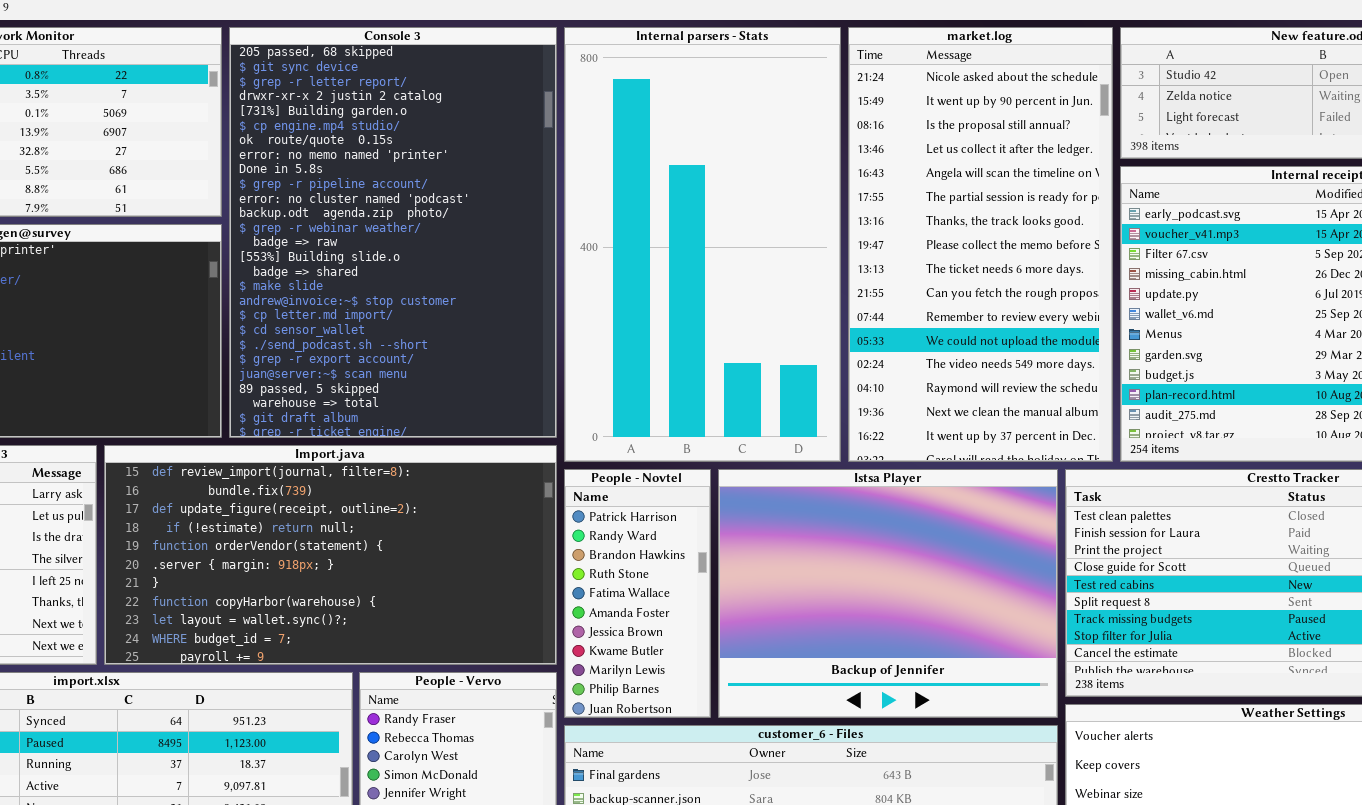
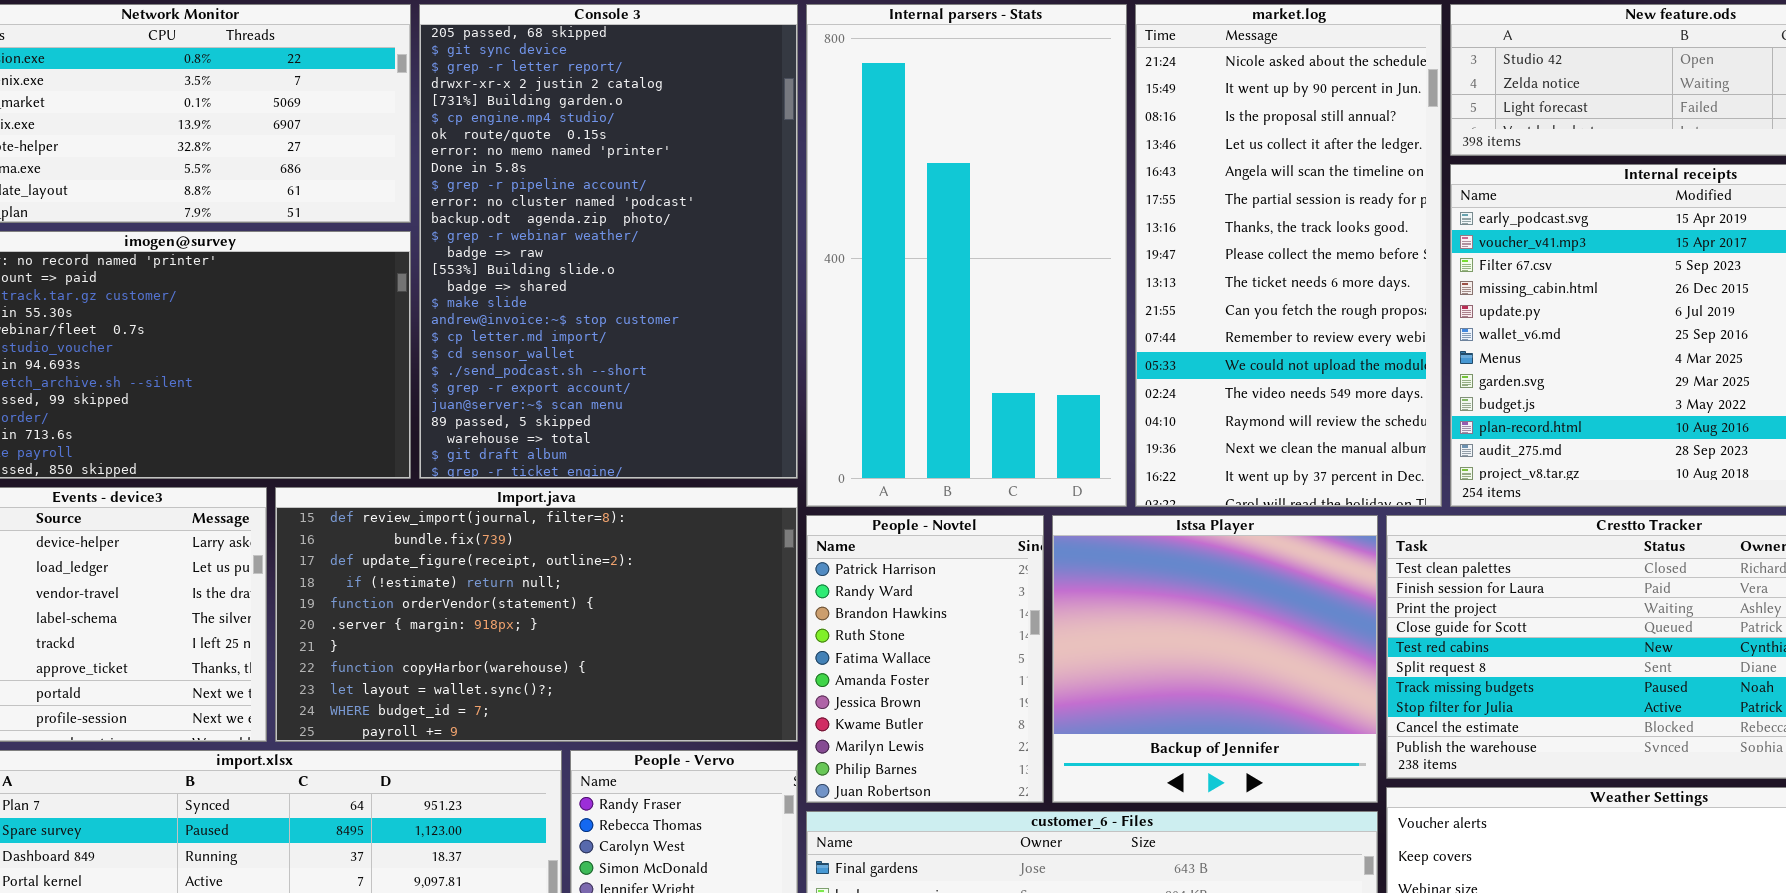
People - Novtel: [564,469,711,718] -> [806,515,1044,803], resized
Istsa Player: [718,469,1058,718] -> [1052,515,1378,803], resized

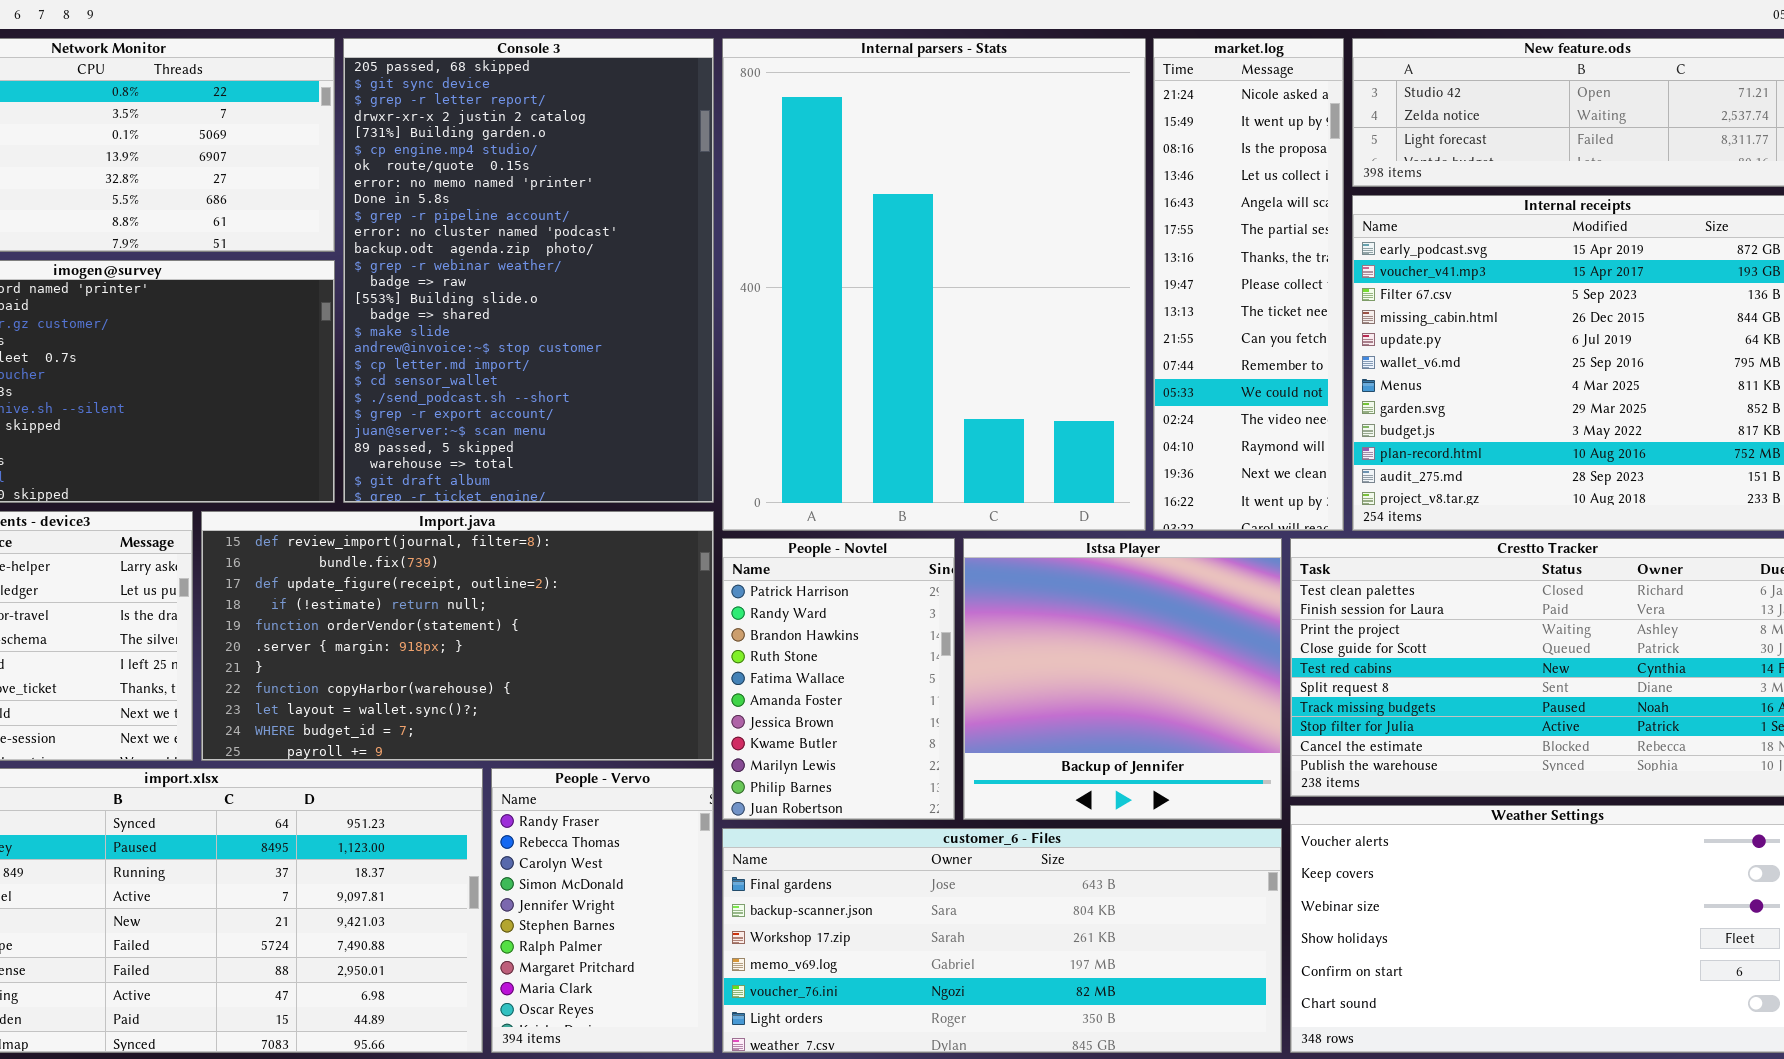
Internal parsers - Stats: [806,4,1127,507] -> [722,38,1146,531], resized
market.log: [1135,4,1442,507] -> [1153,38,1344,531], resized

